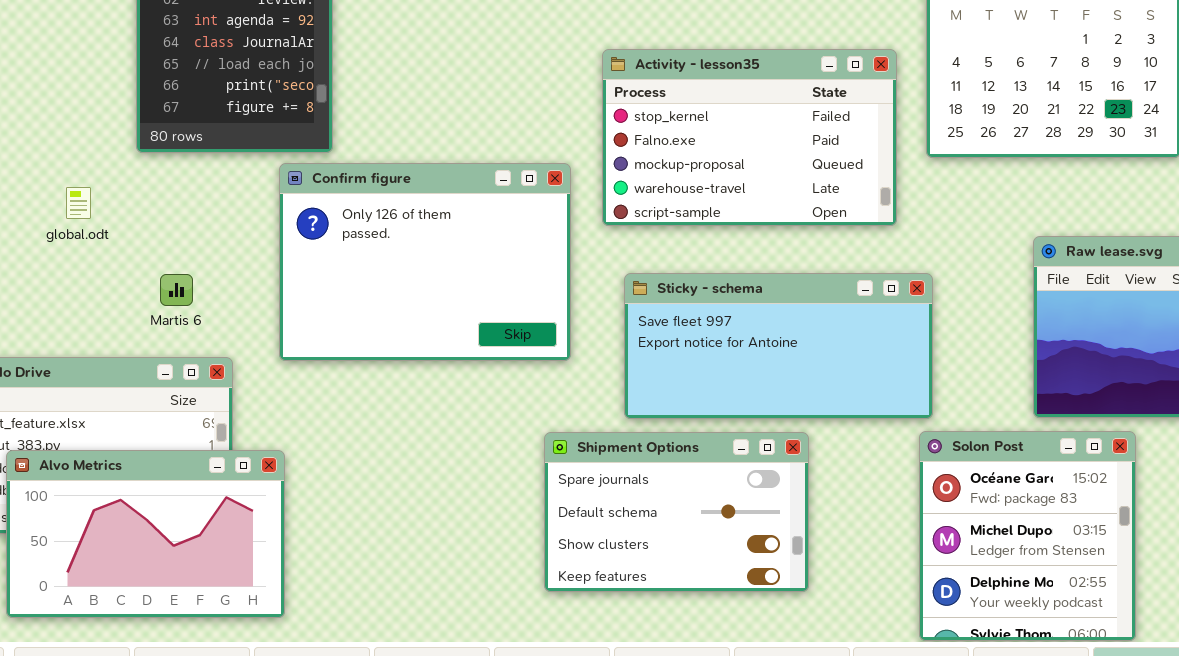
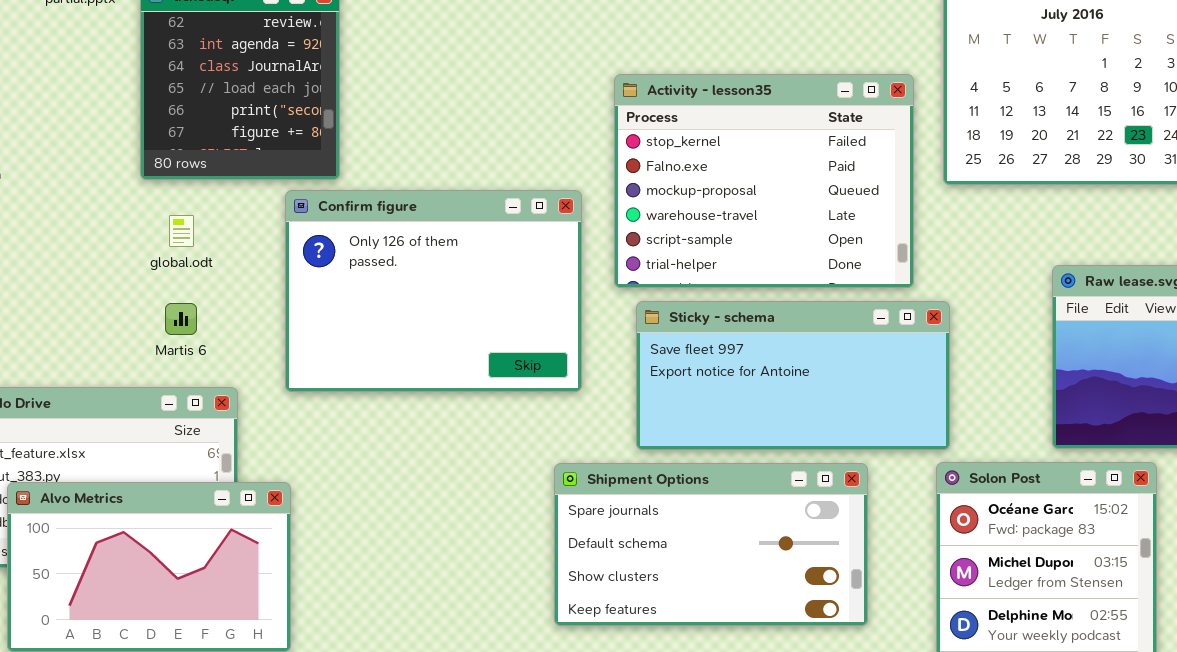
Activity - lesson35: [602,49,897,226] -> [614,74,914,288], resized
global.odt: [66,187,91,219] -> [169,215,194,247], moved
Shipment Options: [544,432,809,592] -> [554,463,868,626], resized

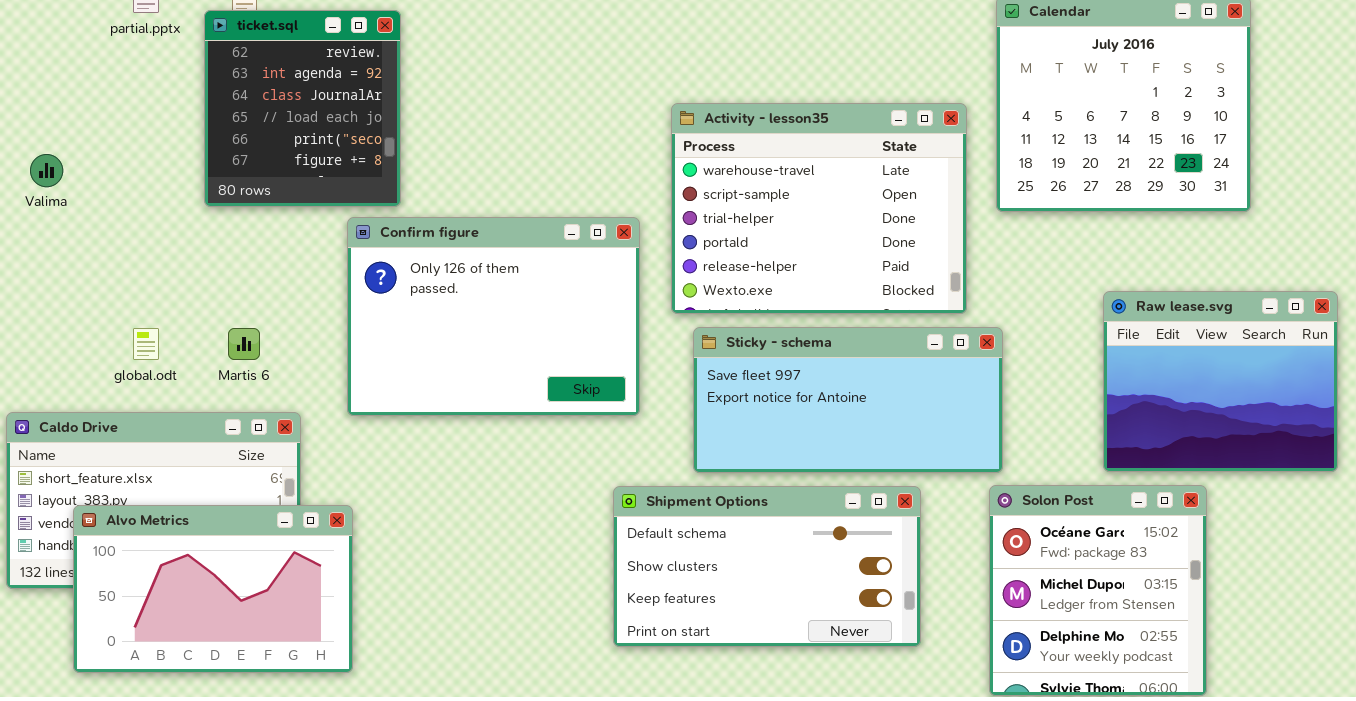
Activity - lesson35: [614,74,914,288] -> [671,103,967,314], scrolled down 3 rows
global.odt: [169,215,194,247] -> [133,328,159,360], moved
Shipment Options: [554,463,868,626] -> [613,486,921,647], scrolled down 1 row

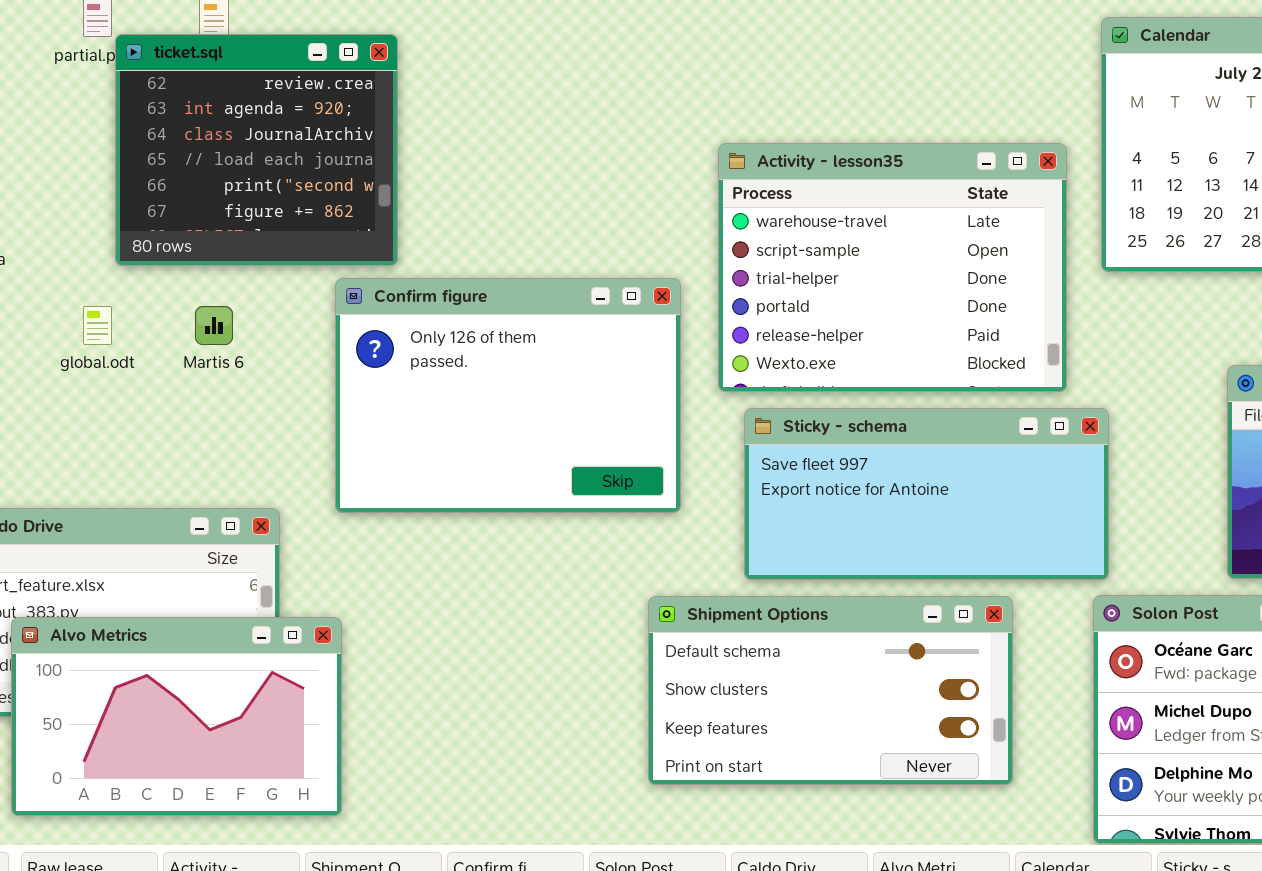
ticket.sql: [204,10,401,207] -> [115,34,398,266], resized
global.odt: [133,328,159,360] -> [83,306,112,345], moved
Martis 6: [228,328,260,360] -> [195,306,233,345], moved

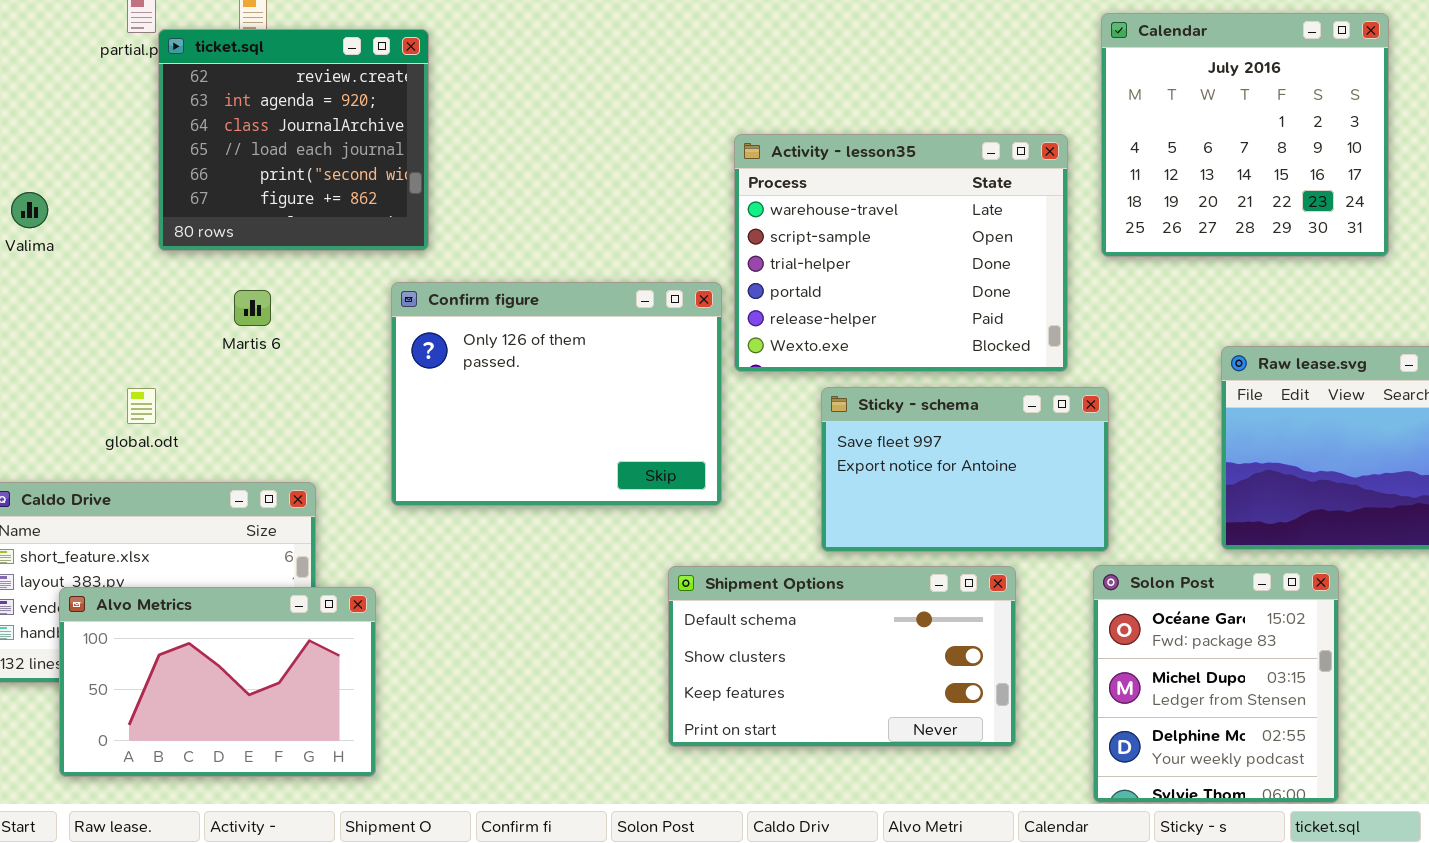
Confirm figure: [335,278,681,513] -> [391,282,722,506], moved
global.odt: [83,306,112,345] -> [127,388,156,424], moved
Sticky - schema: [744,408,1109,580] -> [821,387,1109,552], resized

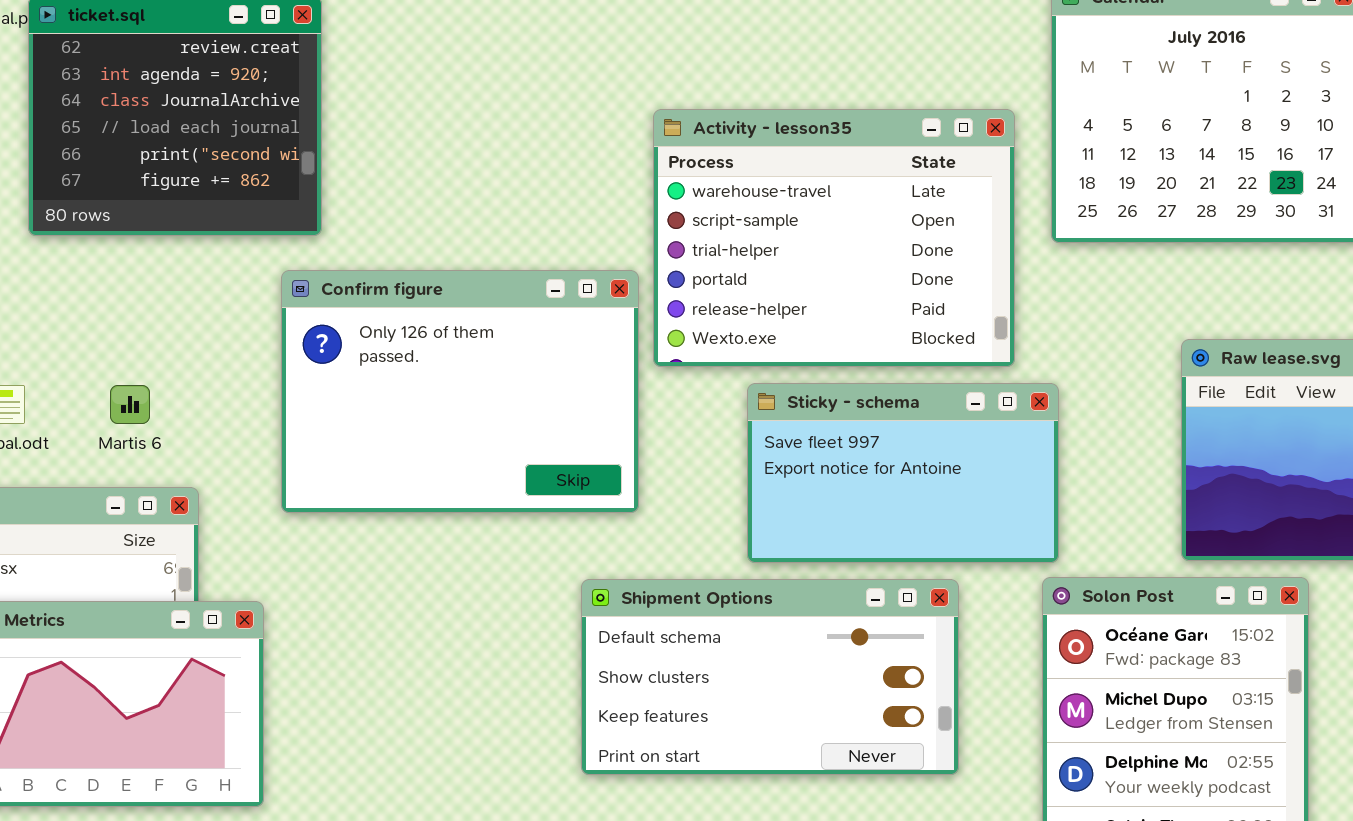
Martis 6: [234,290,271,326] -> [110,385,150,424], moved

